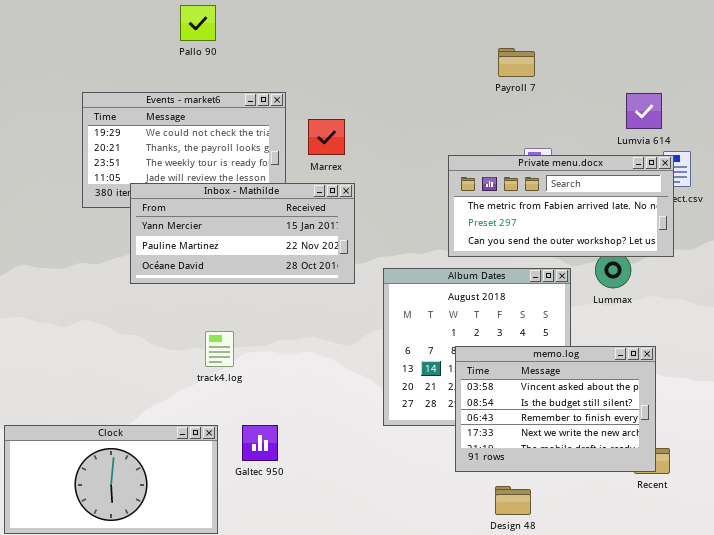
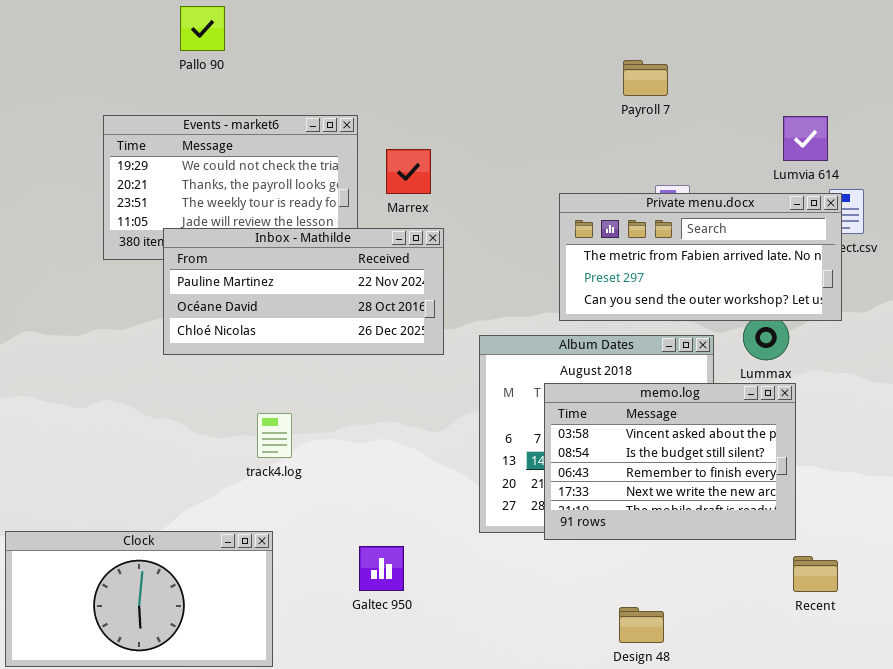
Pallo 90: [180,5,216,41] -> [180,6,225,51], moved
Inbox - Mathilde: [130,183,355,284] -> [163,228,444,355], scrolled down 1 row
memo.log: [455,346,656,472] -> [544,383,796,540], moved
Galtec 950: [242,425,278,461] -> [359,546,404,591], moved

